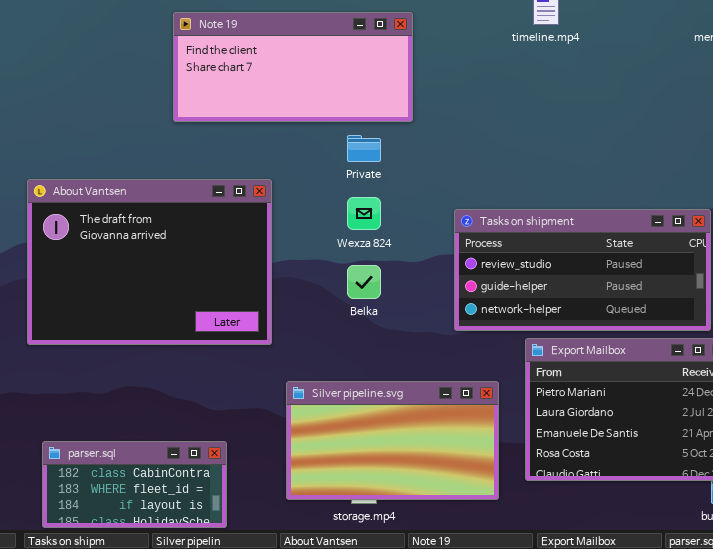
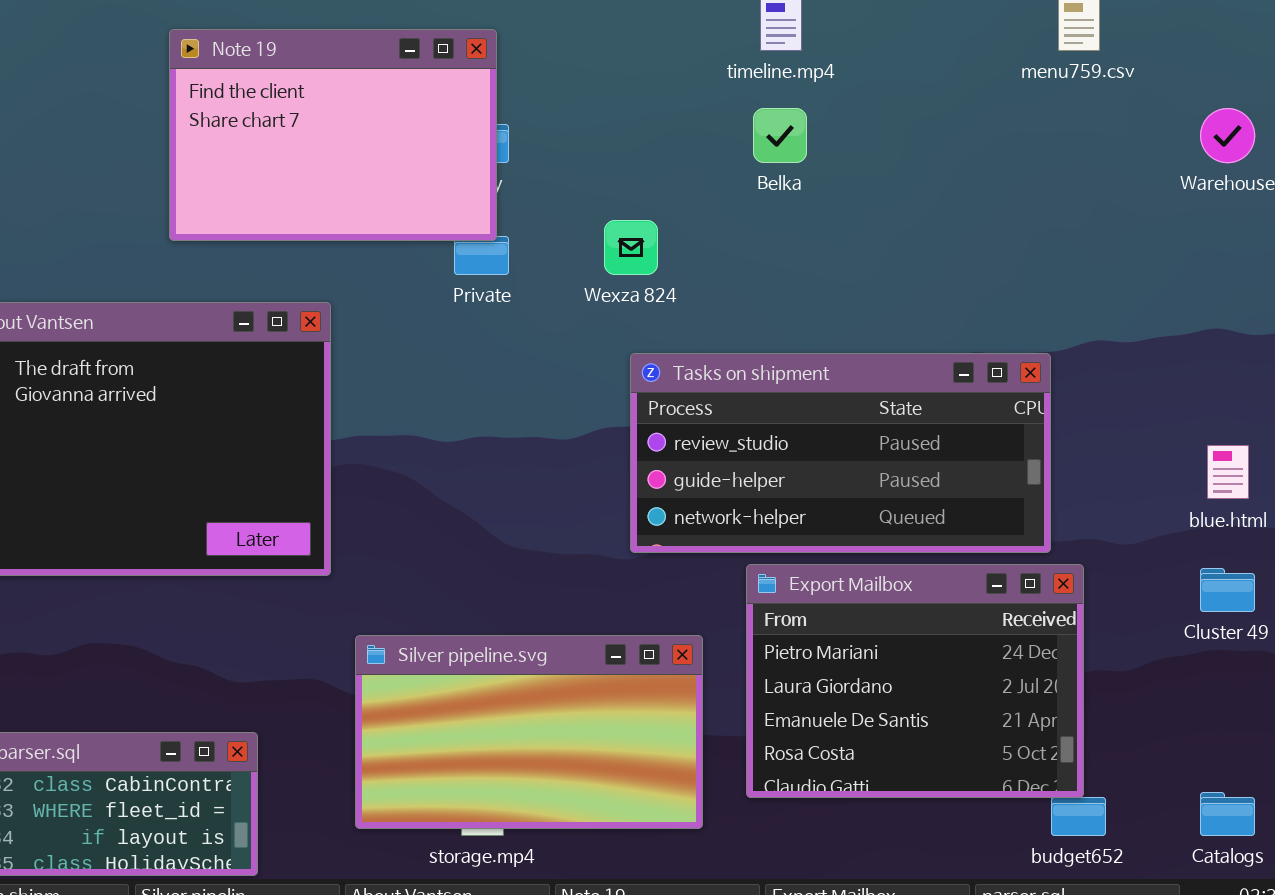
Note 19: [173,12,413,122] -> [169,29,497,241], resized
Wexza 824: [347,197,381,230] -> [604,220,658,275], moved
Belka: [347,265,381,299] -> [753,108,807,163], moved

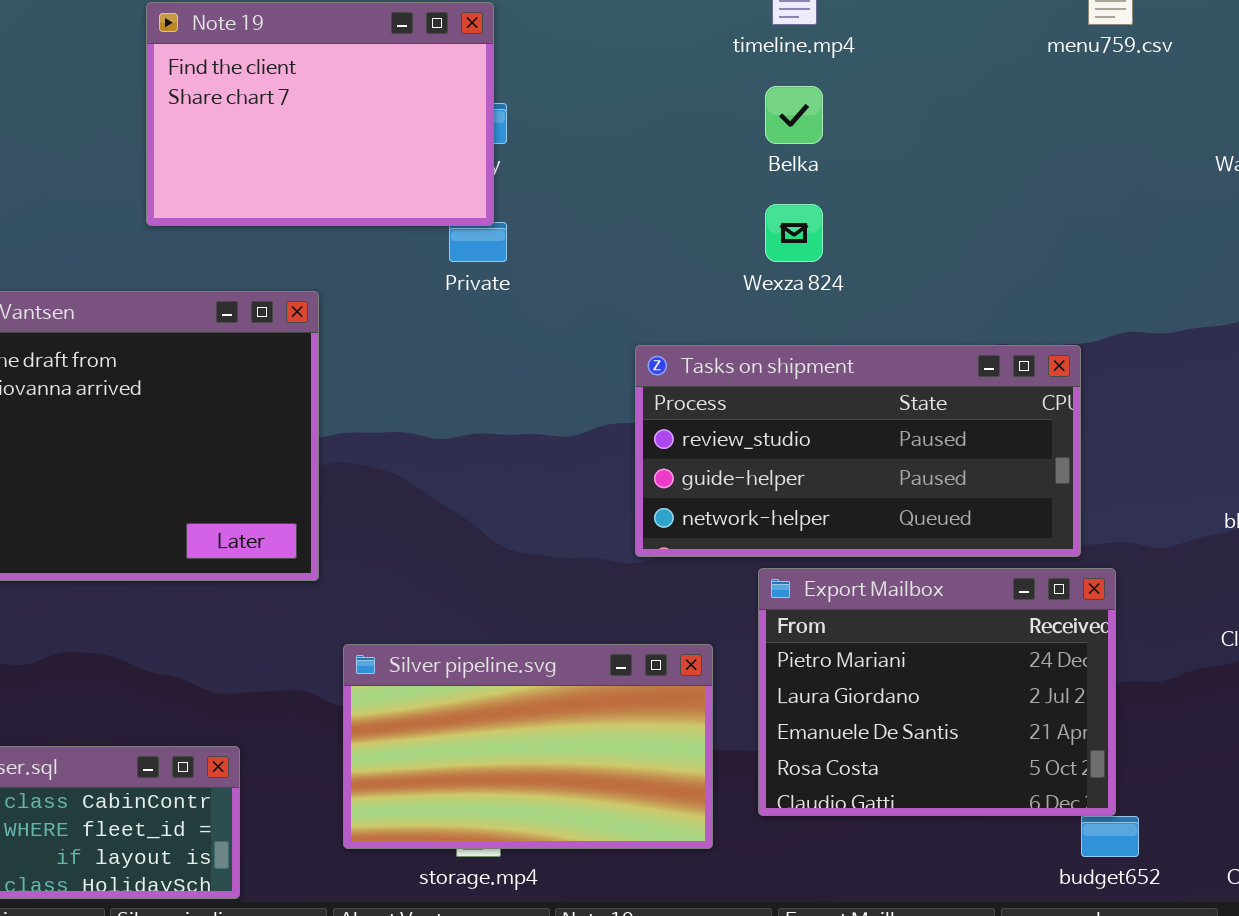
Wexza 824: [604,220,658,275] -> [765,204,823,262], moved

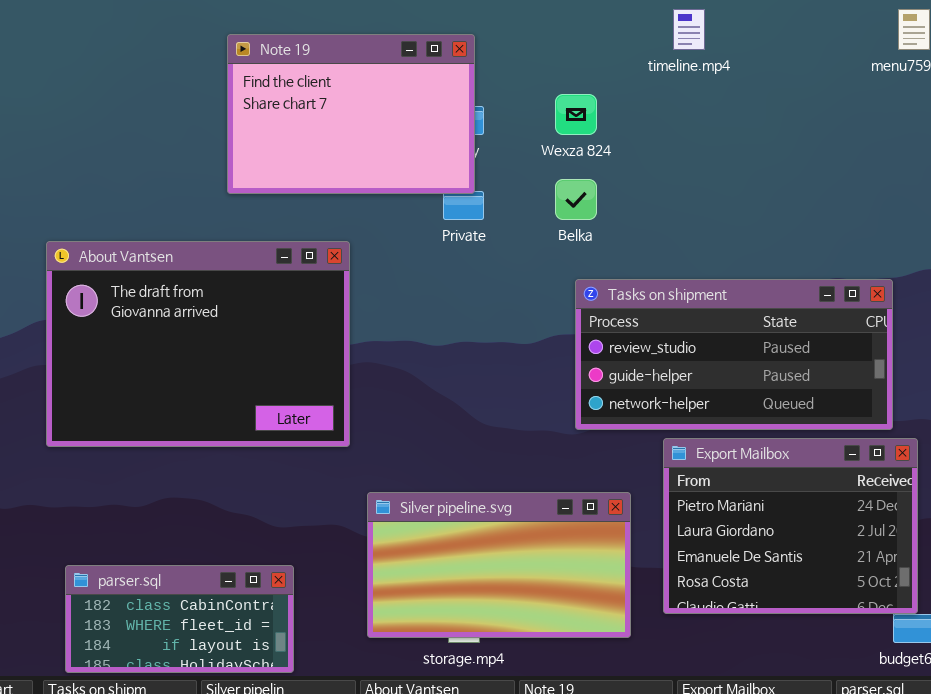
Belka: [765,86,823,144] -> [555,179,597,220], moved
Wexza 824: [765,204,823,262] -> [555,94,597,135], moved

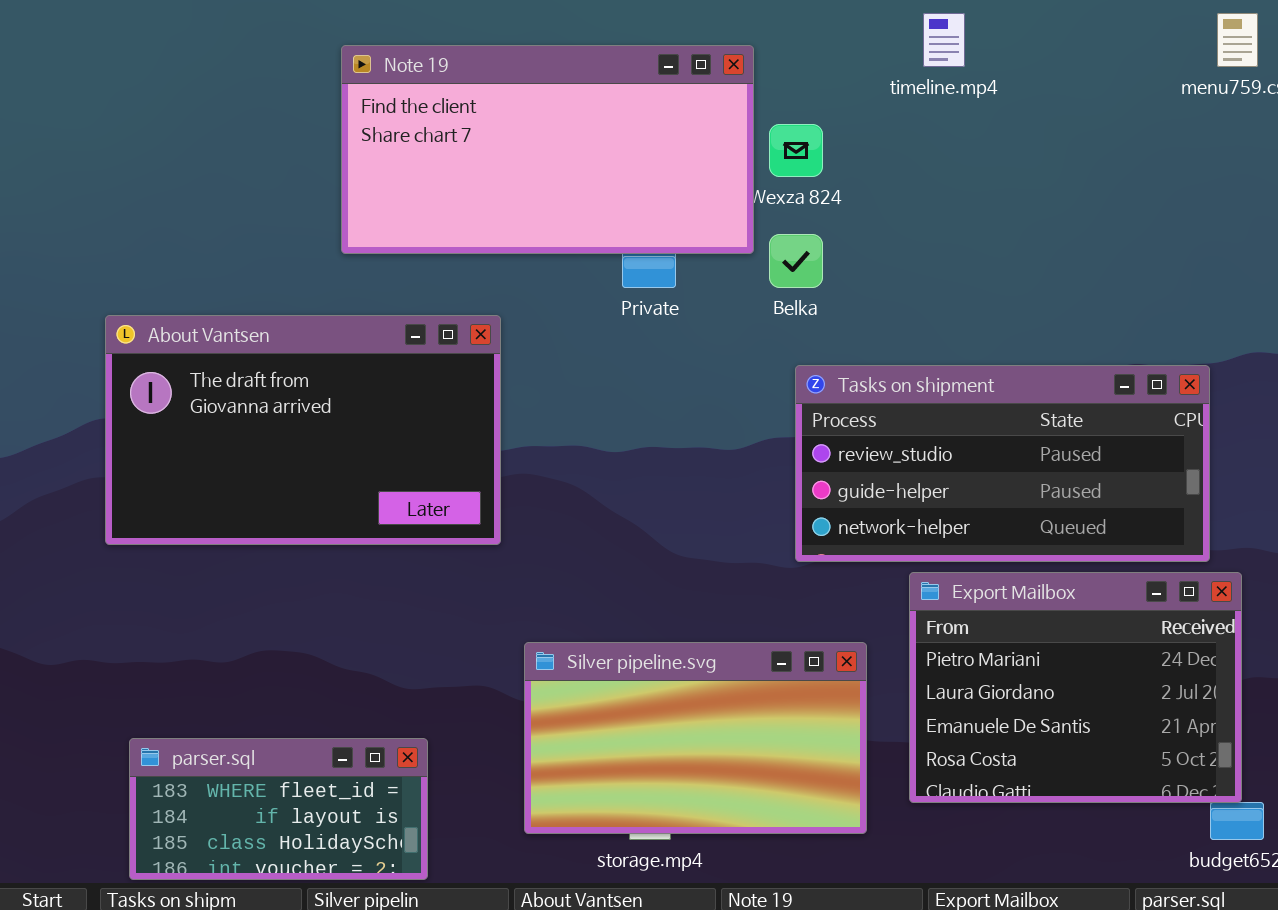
Note 19: [227,34,475,194] -> [341,45,754,254], resized
About Vantsen: [46,241,350,447] -> [105,315,501,545], resized
parser.sql: [65,565,294,673] -> [129,738,428,880], scrolled down 1 row

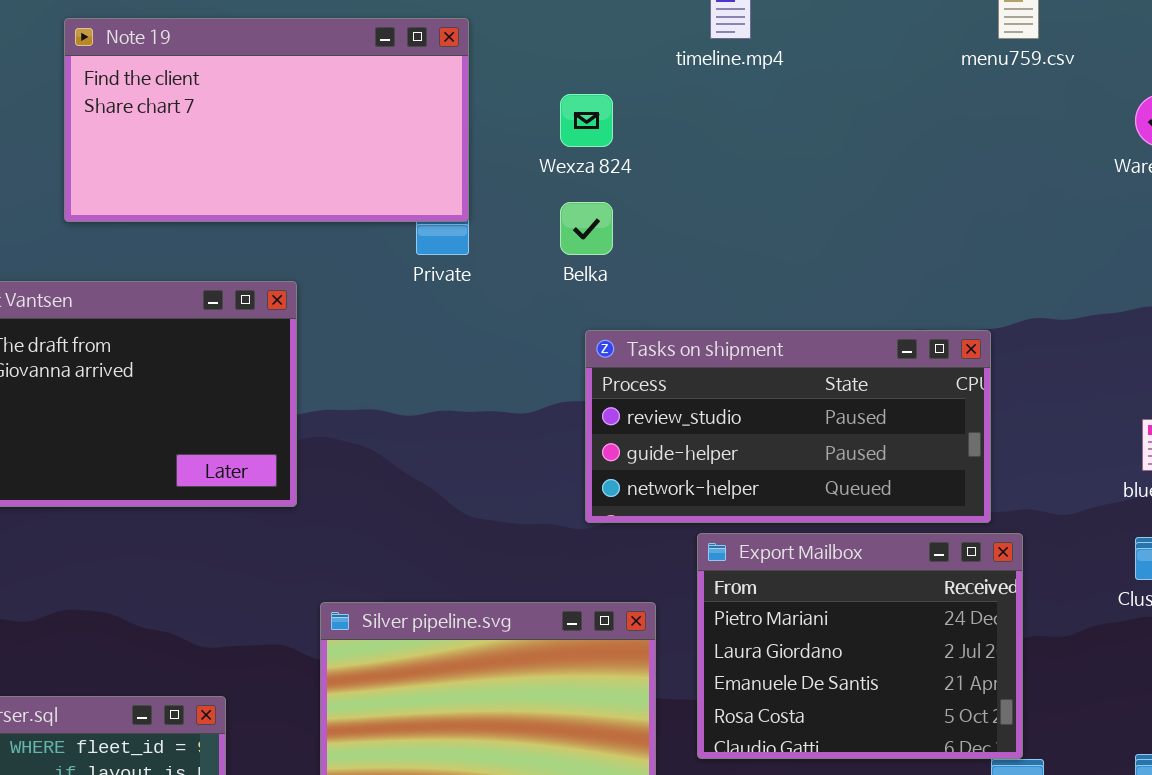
Note 19: [341,45,754,254] -> [64,18,469,222], moved

